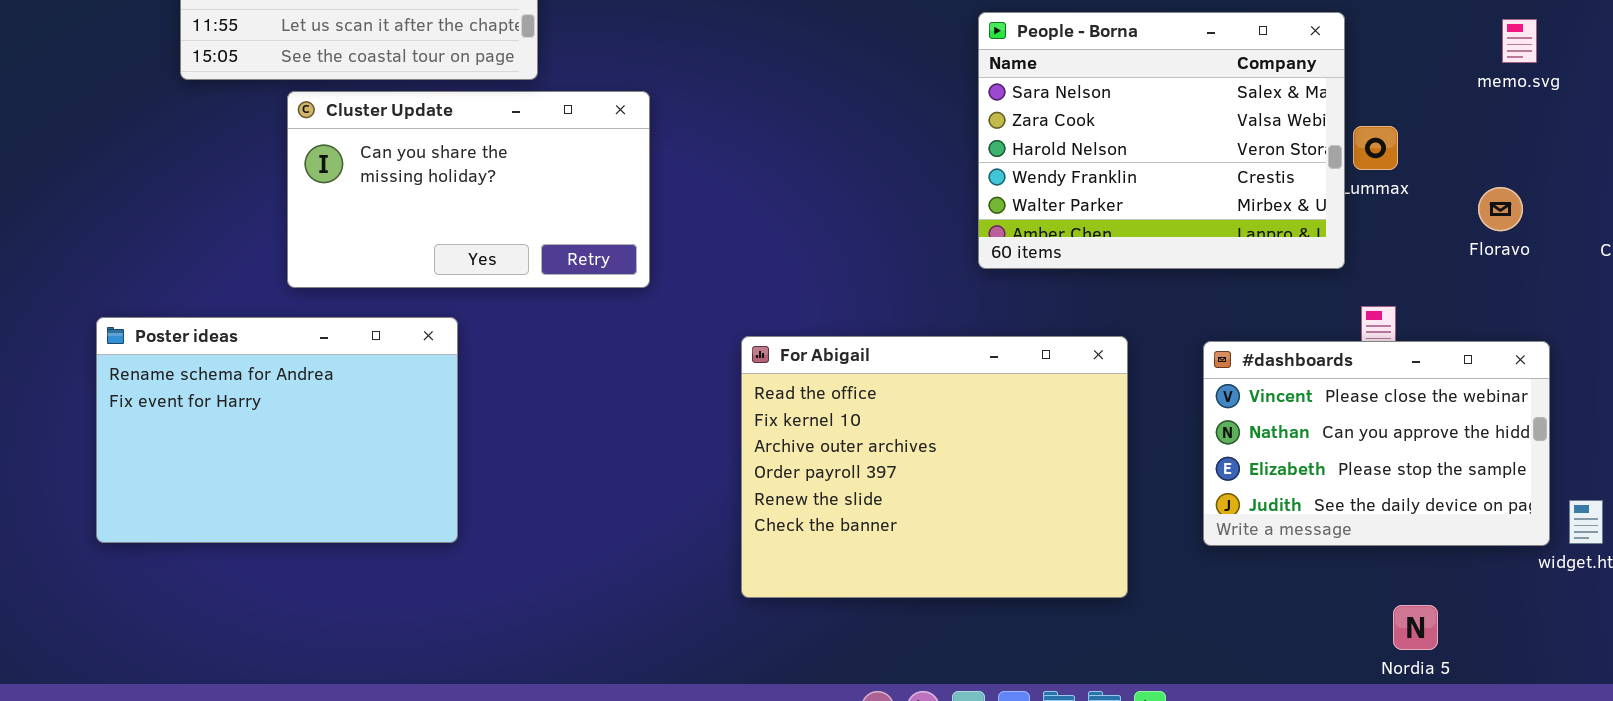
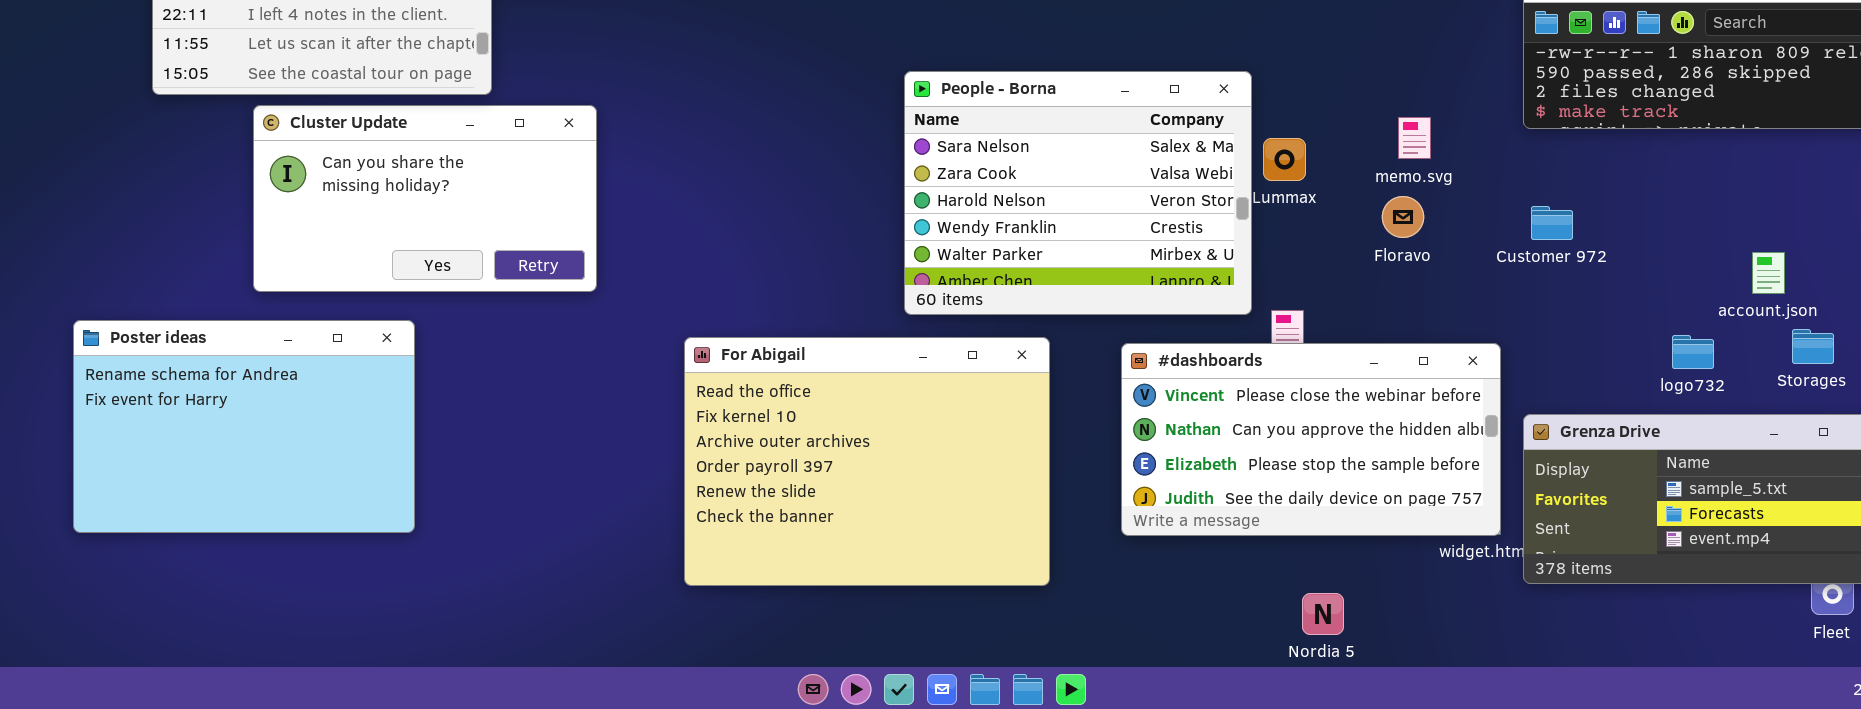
People - Borna: [978,12,1345,269] -> [904,71,1252,315], moved
memo.svg: [1502,19,1537,63] -> [1398,117,1431,159], moved
#dashboards: [1203,341,1550,546] -> [1121,343,1501,536], resized

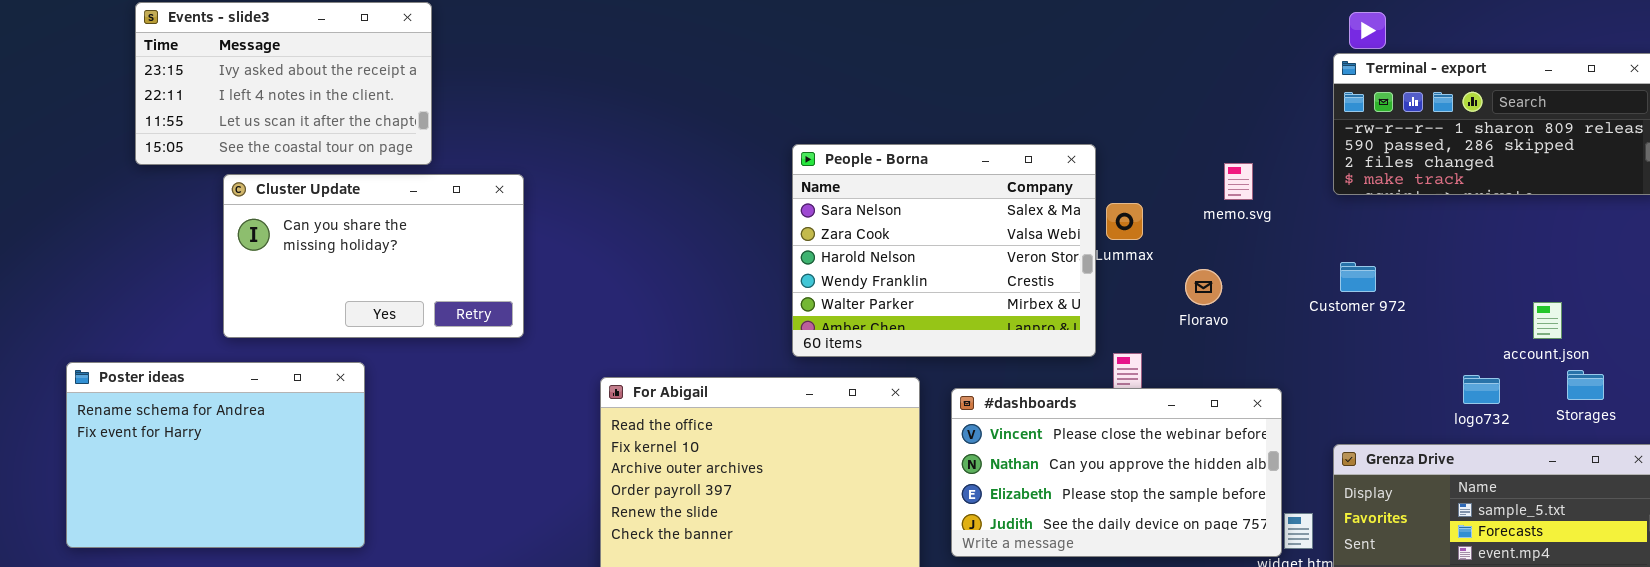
memo.svg: [1398,117,1431,159] -> [1224,163,1253,200], moved
Floravo: [1382,196,1424,238] -> [1185,269,1222,305], moved
#dashboards: [1121,343,1501,536] -> [951,388,1282,557], moved

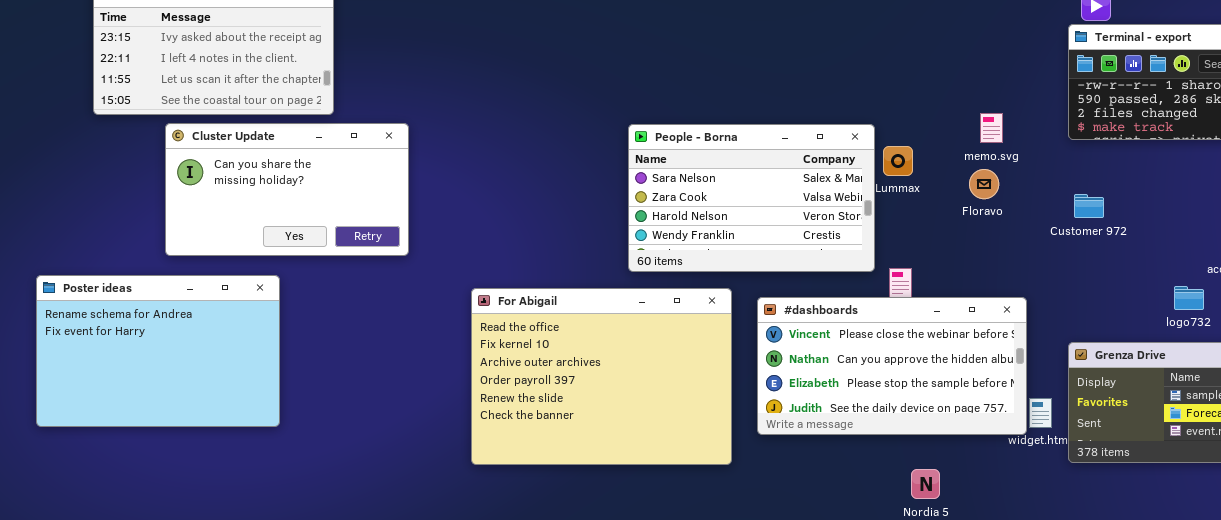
People - Borna: [792,144,1096,357] -> [628,124,875,272], resized
Floravo: [1185,269,1222,305] -> [969,169,999,199], moved

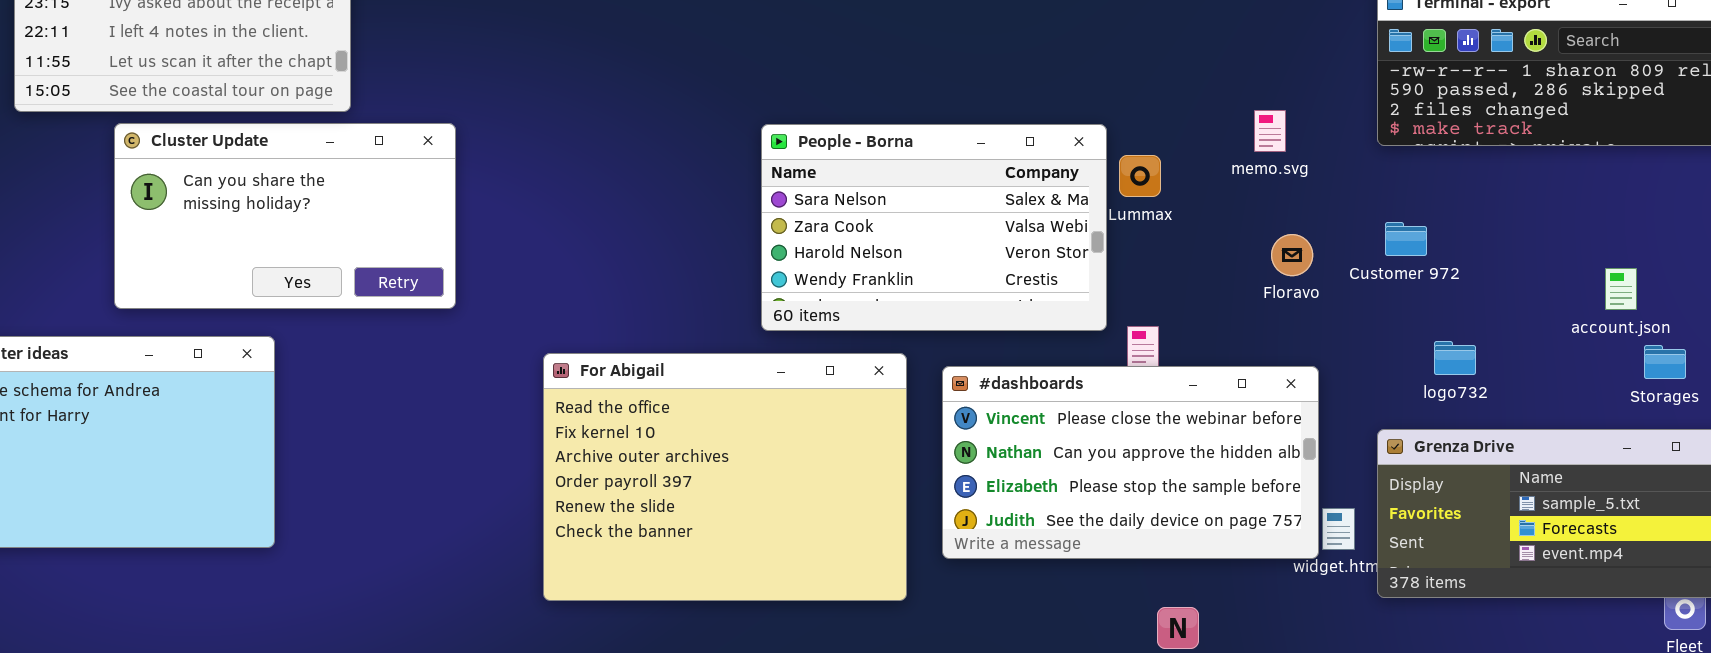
Floravo: [969,169,999,199] -> [1271,234,1313,276], moved
logo732: [1174,286,1204,310] -> [1434,341,1476,375], moved

